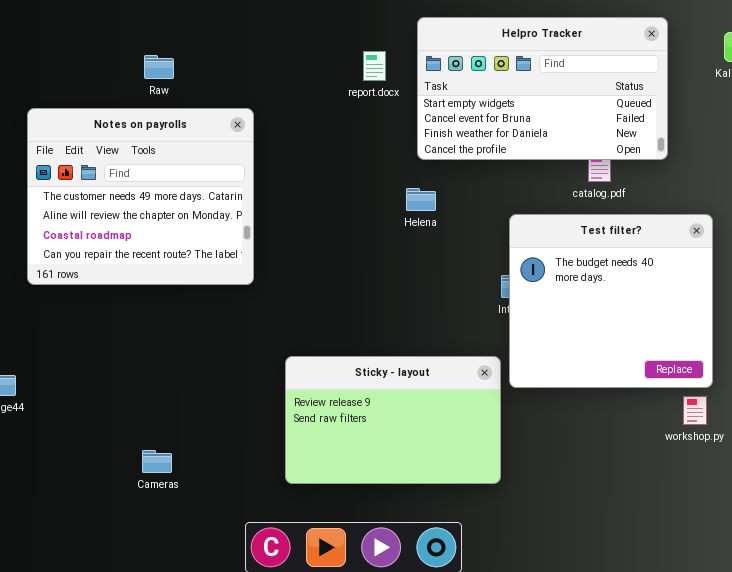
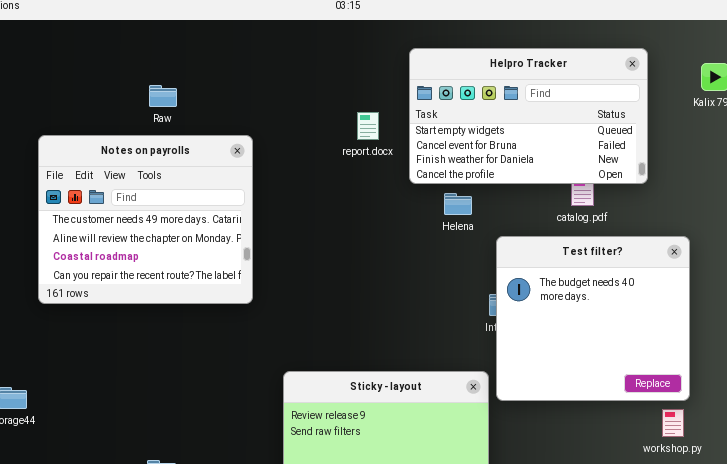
report.docx: [363,51,386,81] -> [357,112,379,140], moved
Helena: [406,188,436,211] -> [444,193,472,215], moved

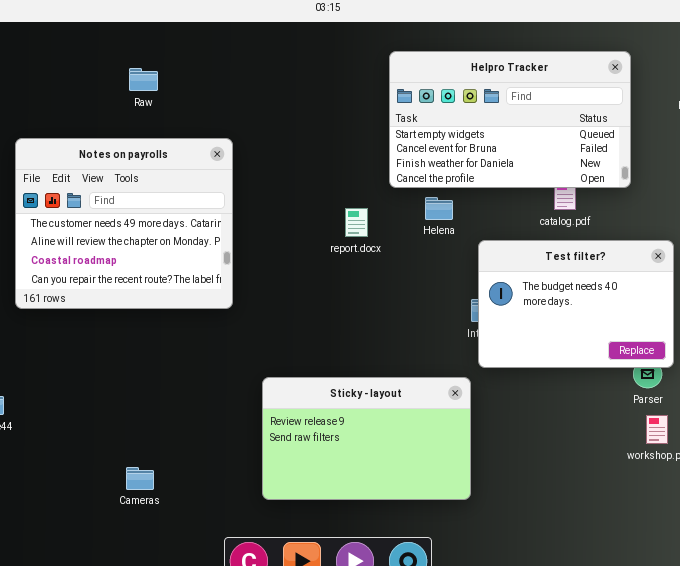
Raw: [149,85,177,107] -> [129,68,158,91], moved
report.docx: [357,112,379,140] -> [345,208,368,237], moved
Test filter?: [496,236,690,401] -> [478,240,674,368], resized

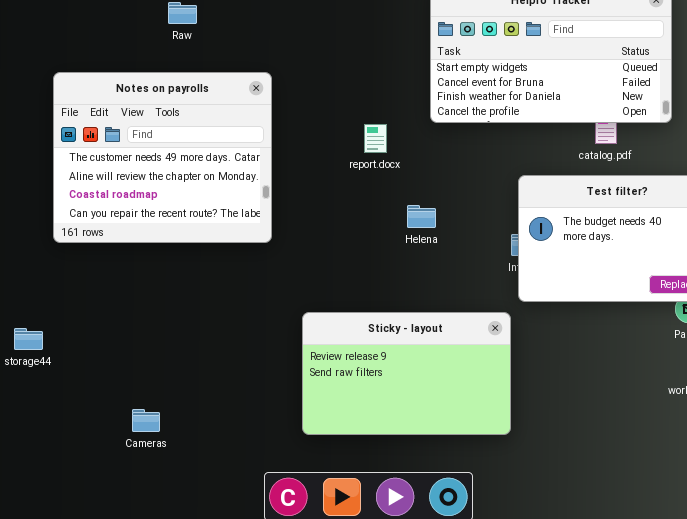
Helena: [425,197,453,220] -> [407,205,436,228], moved
report.docx: [345,208,368,237] -> [364,124,387,153], moved
Cameras: [126,467,154,490] -> [132,409,160,432], moved

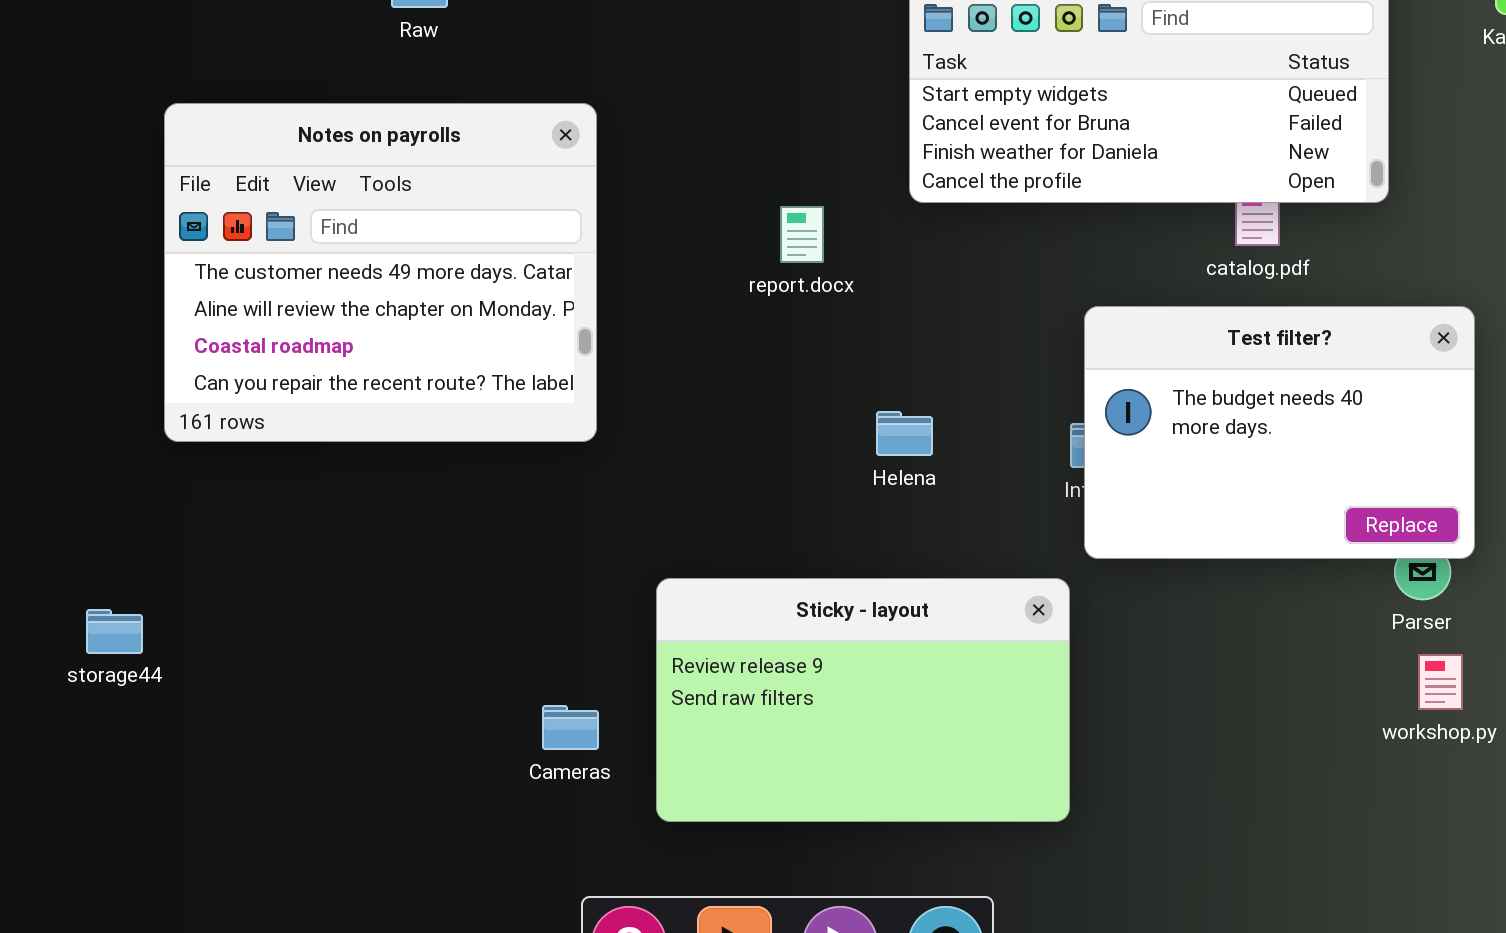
Helena: [407,205,436,228] -> [876,411,933,456], moved
Cameras: [132,409,160,432] -> [542,705,599,750], moved

